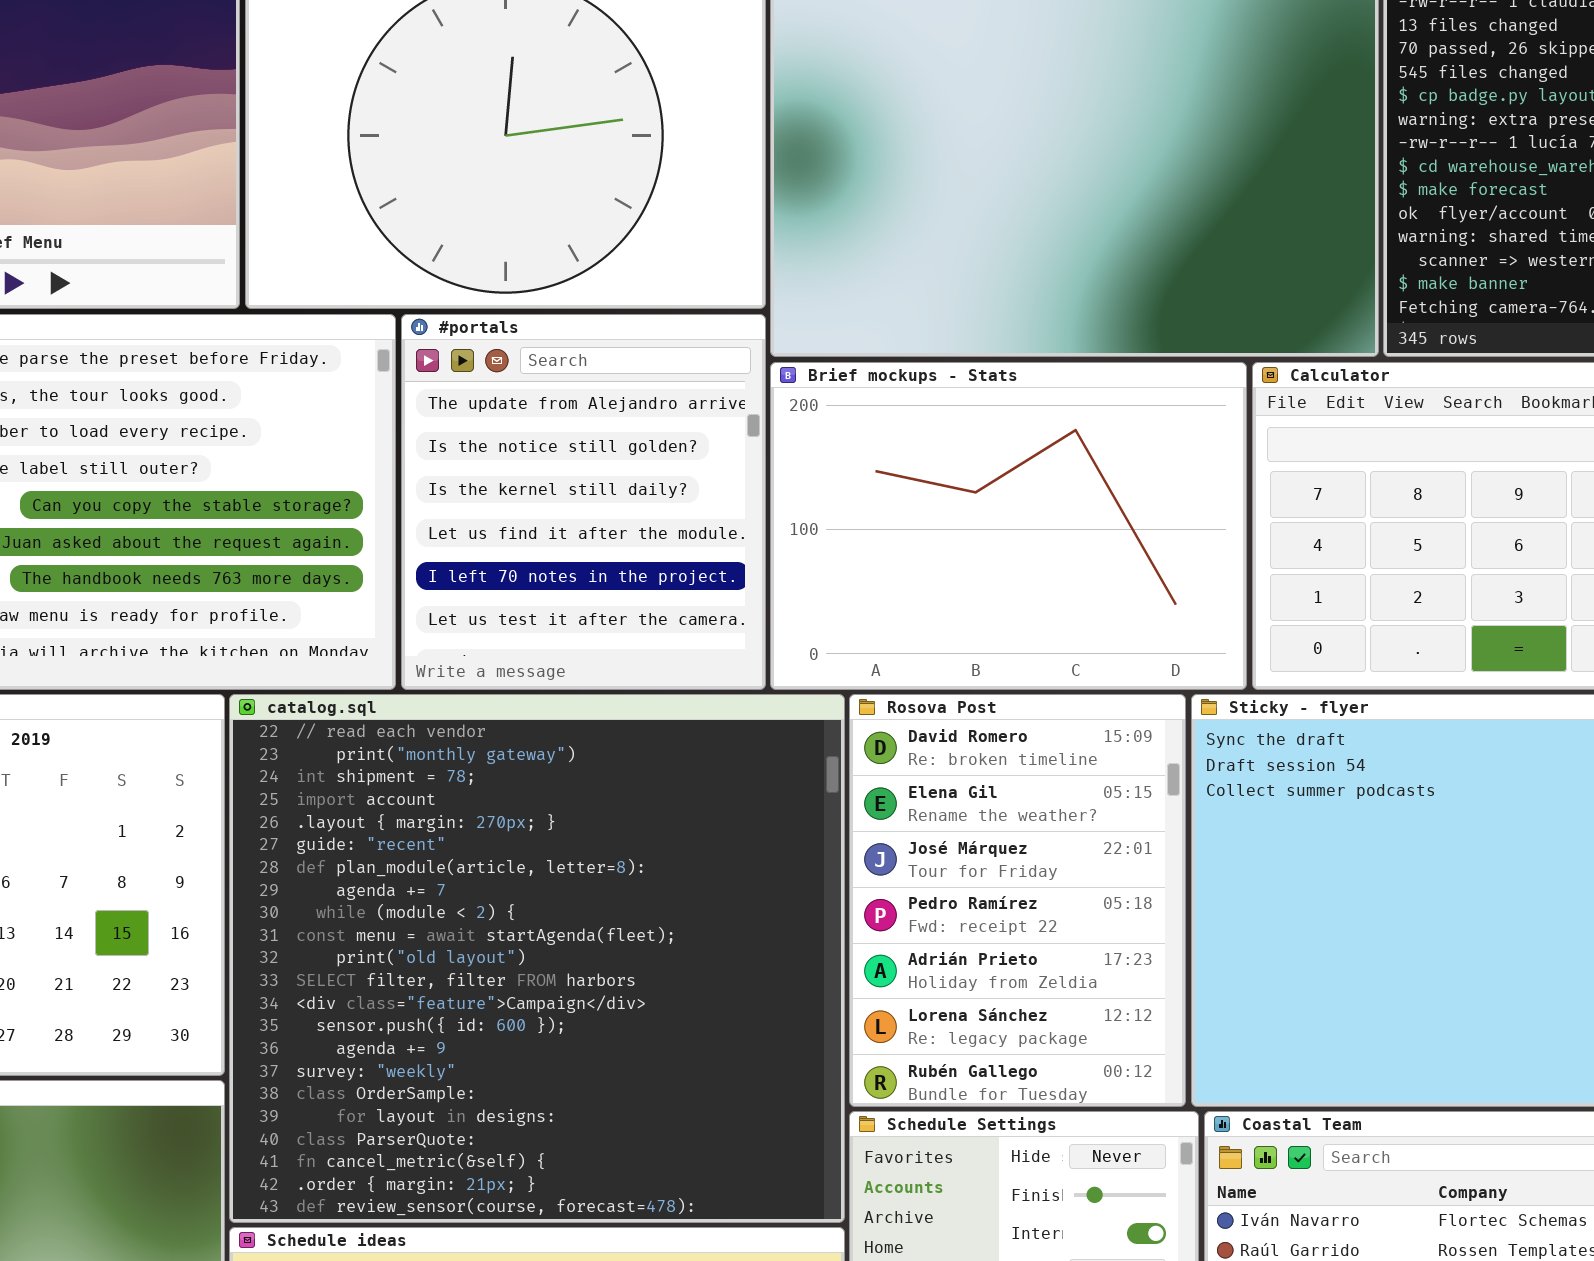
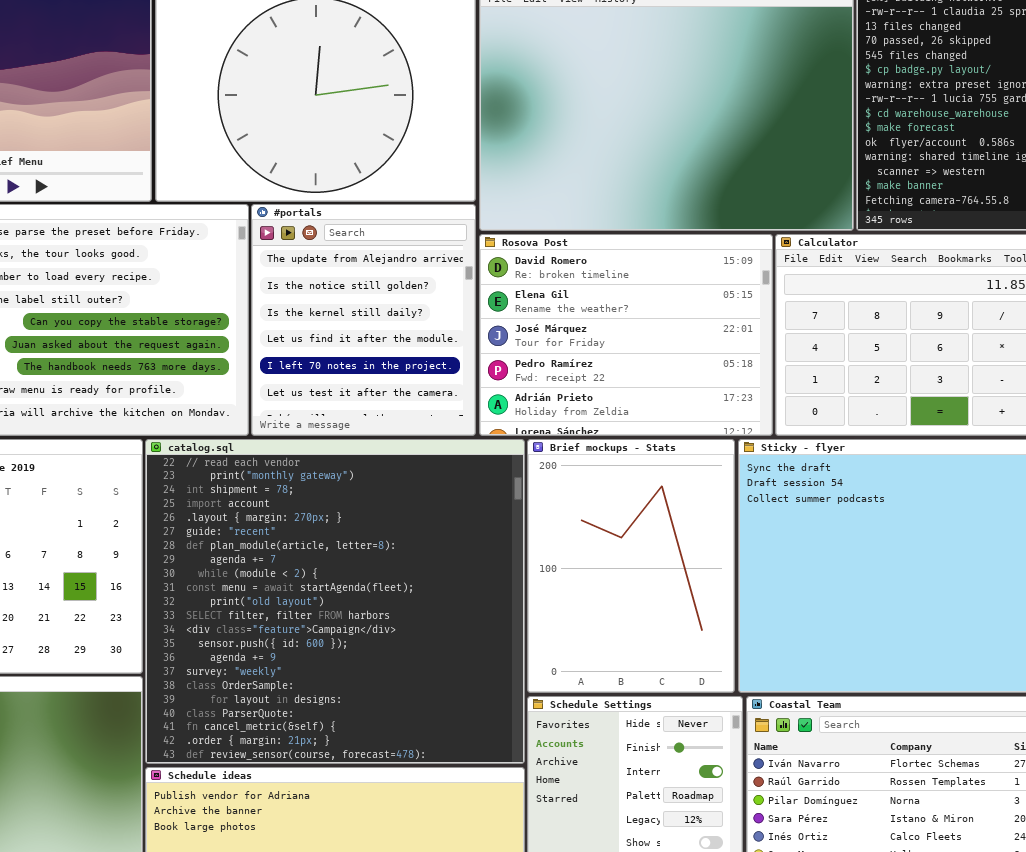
Brief mockups - Stats: [770,362,1247,690] -> [527,439,735,693], moved, resized
Rosova Post: [849,694,1186,1107] -> [479,234,773,436], moved, resized

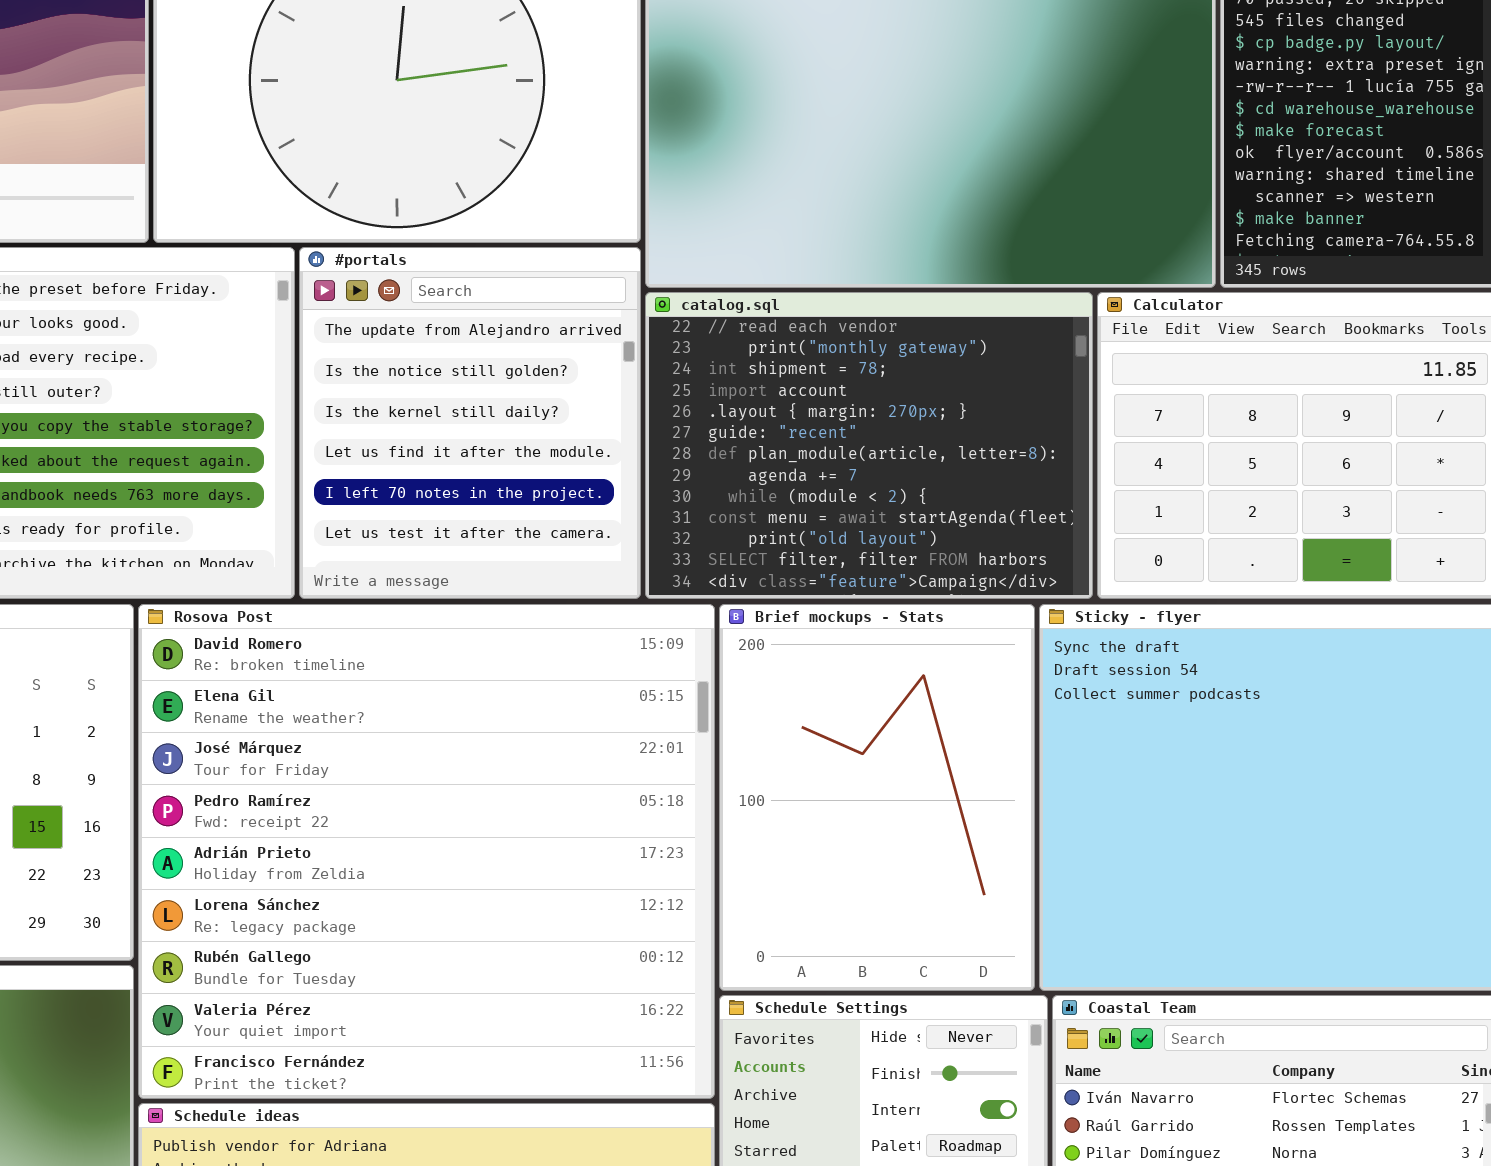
Rosova Post: [479,234,773,436] -> [138,604,715,1099], moved, resized
catalog.sql: [145,439,525,764] -> [645,292,1093,599], moved, resized

